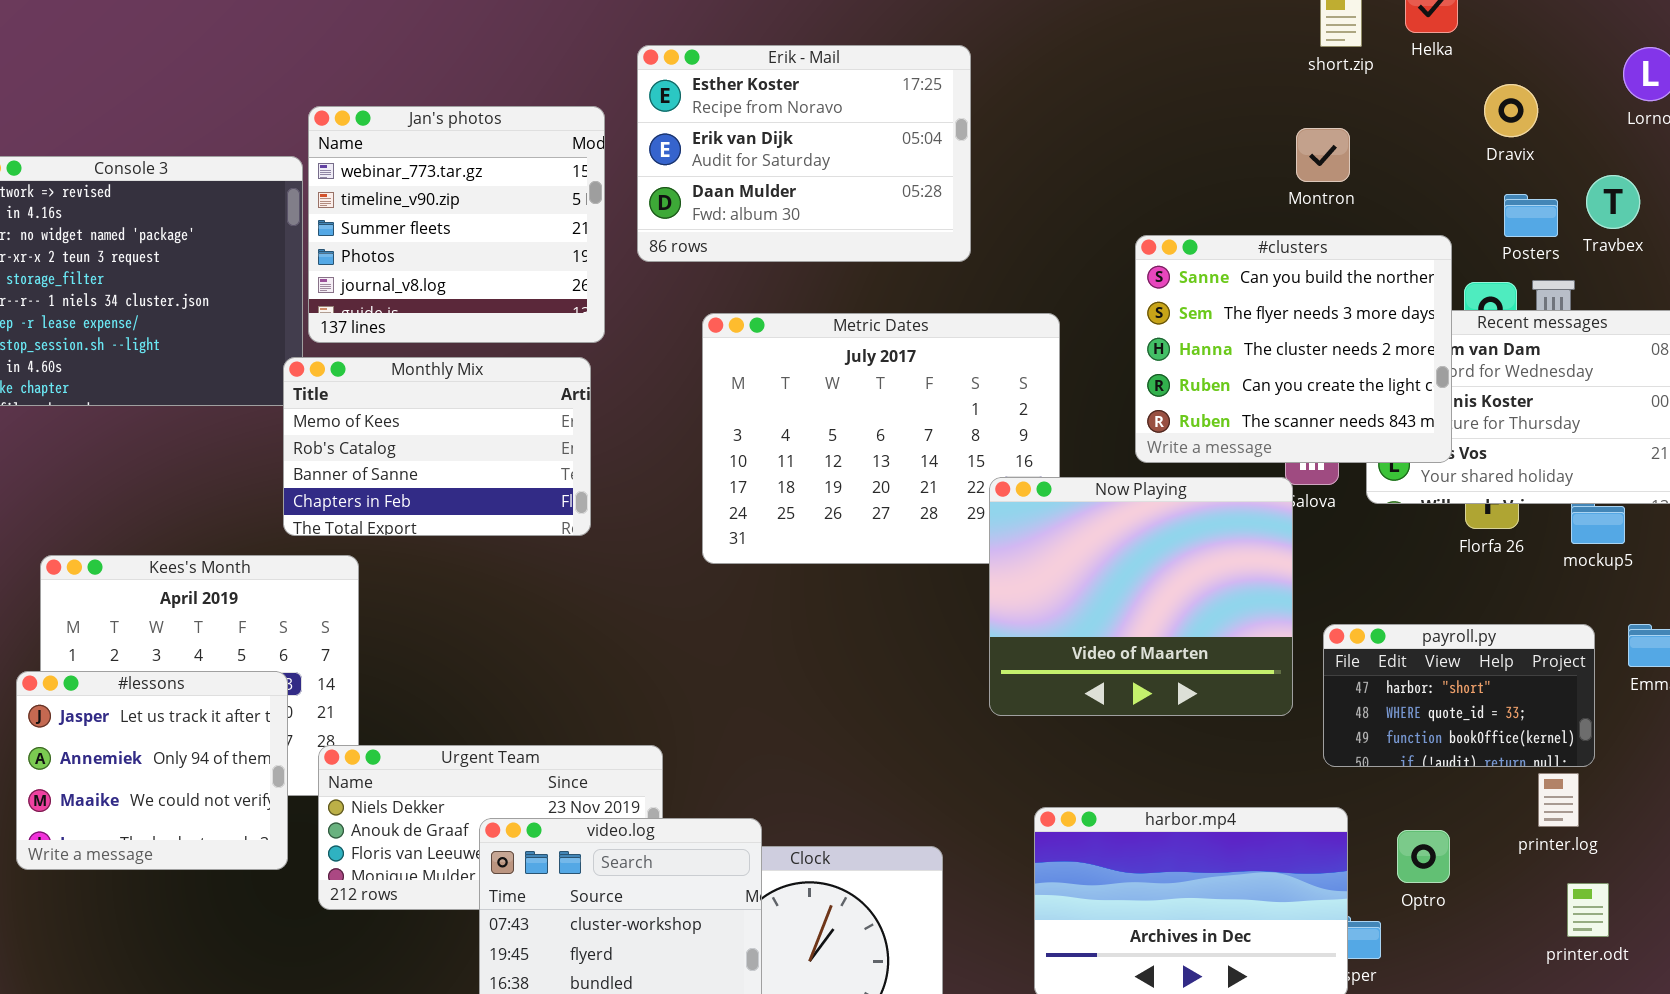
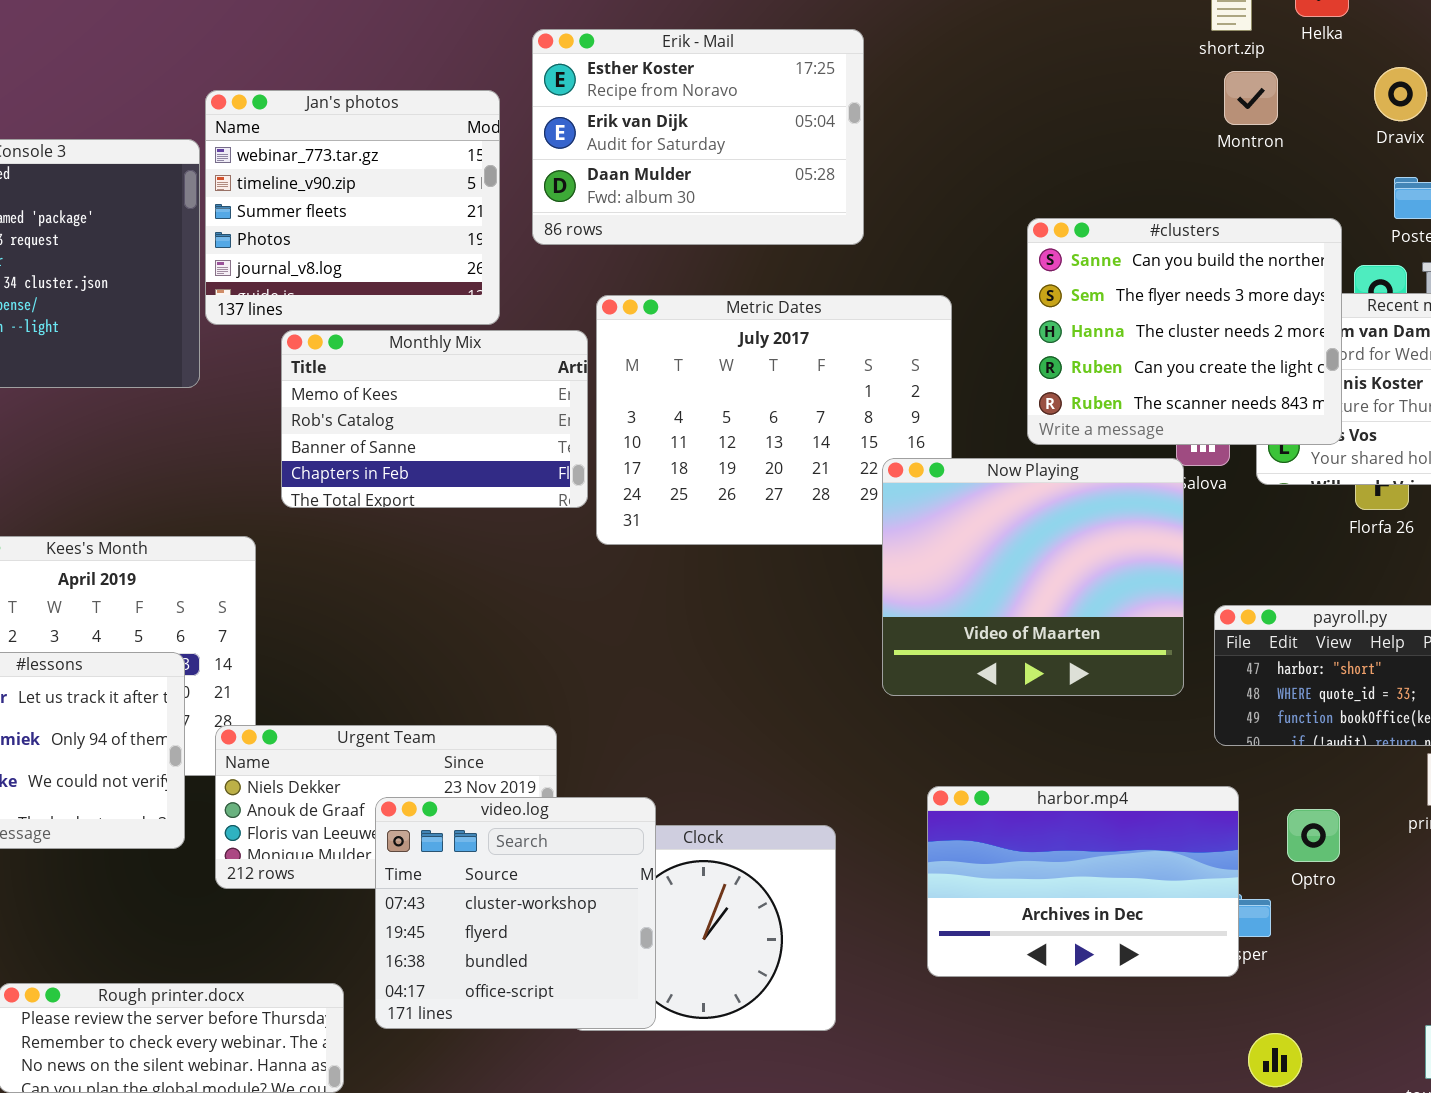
Montron: [1296,128,1350,182] -> [1224,71,1278,125], moved
Monthly Mix: [283,357,591,536] -> [281,330,588,508], moved

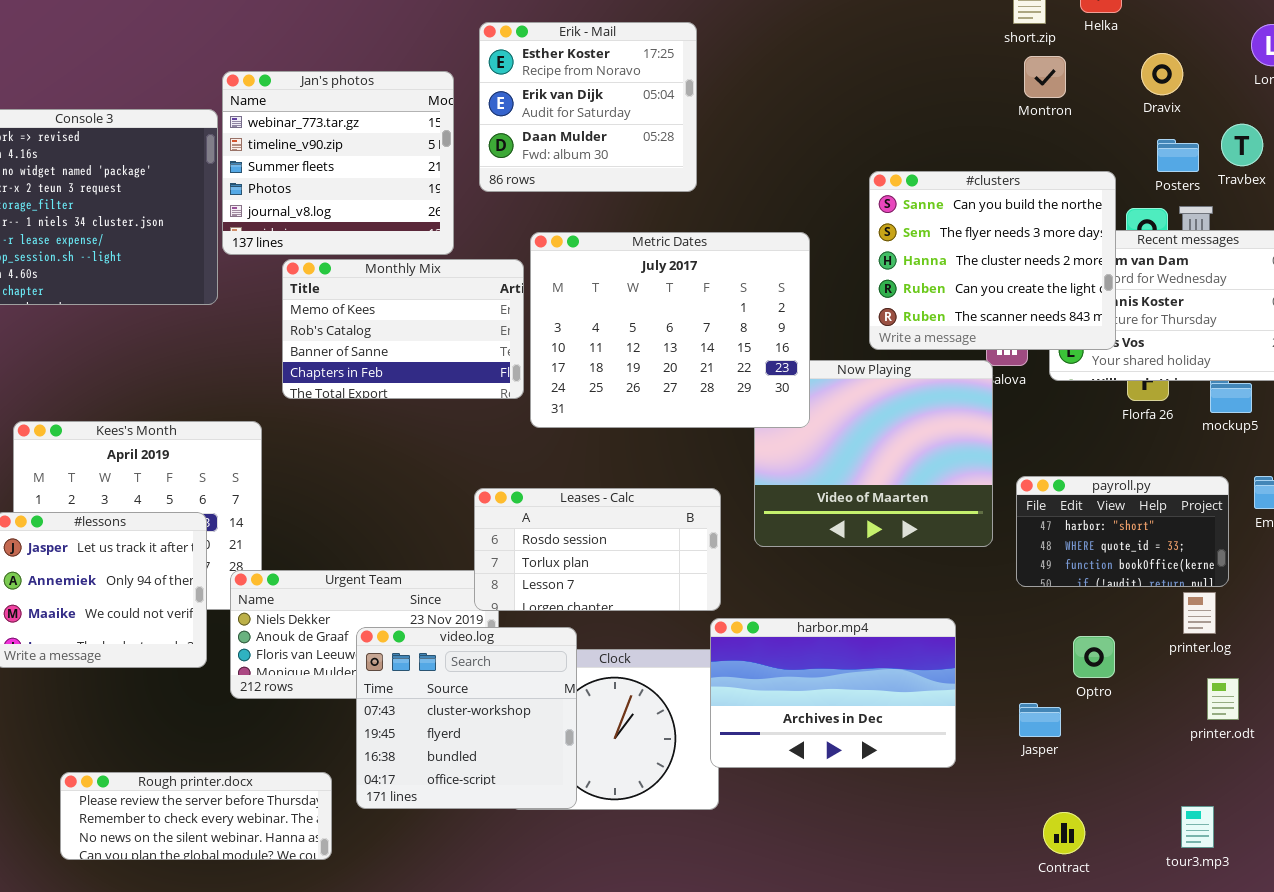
Erik - Mail: [532,29,864,245] -> [479,22,697,192], resized
Metric Dates: [596,295,952,545] -> [530,232,810,428], raised
Leases - Calc: none -> [474,488,721,611], opened
harbor.mp4: [927,786,1239,977] -> [710,618,956,768], moved

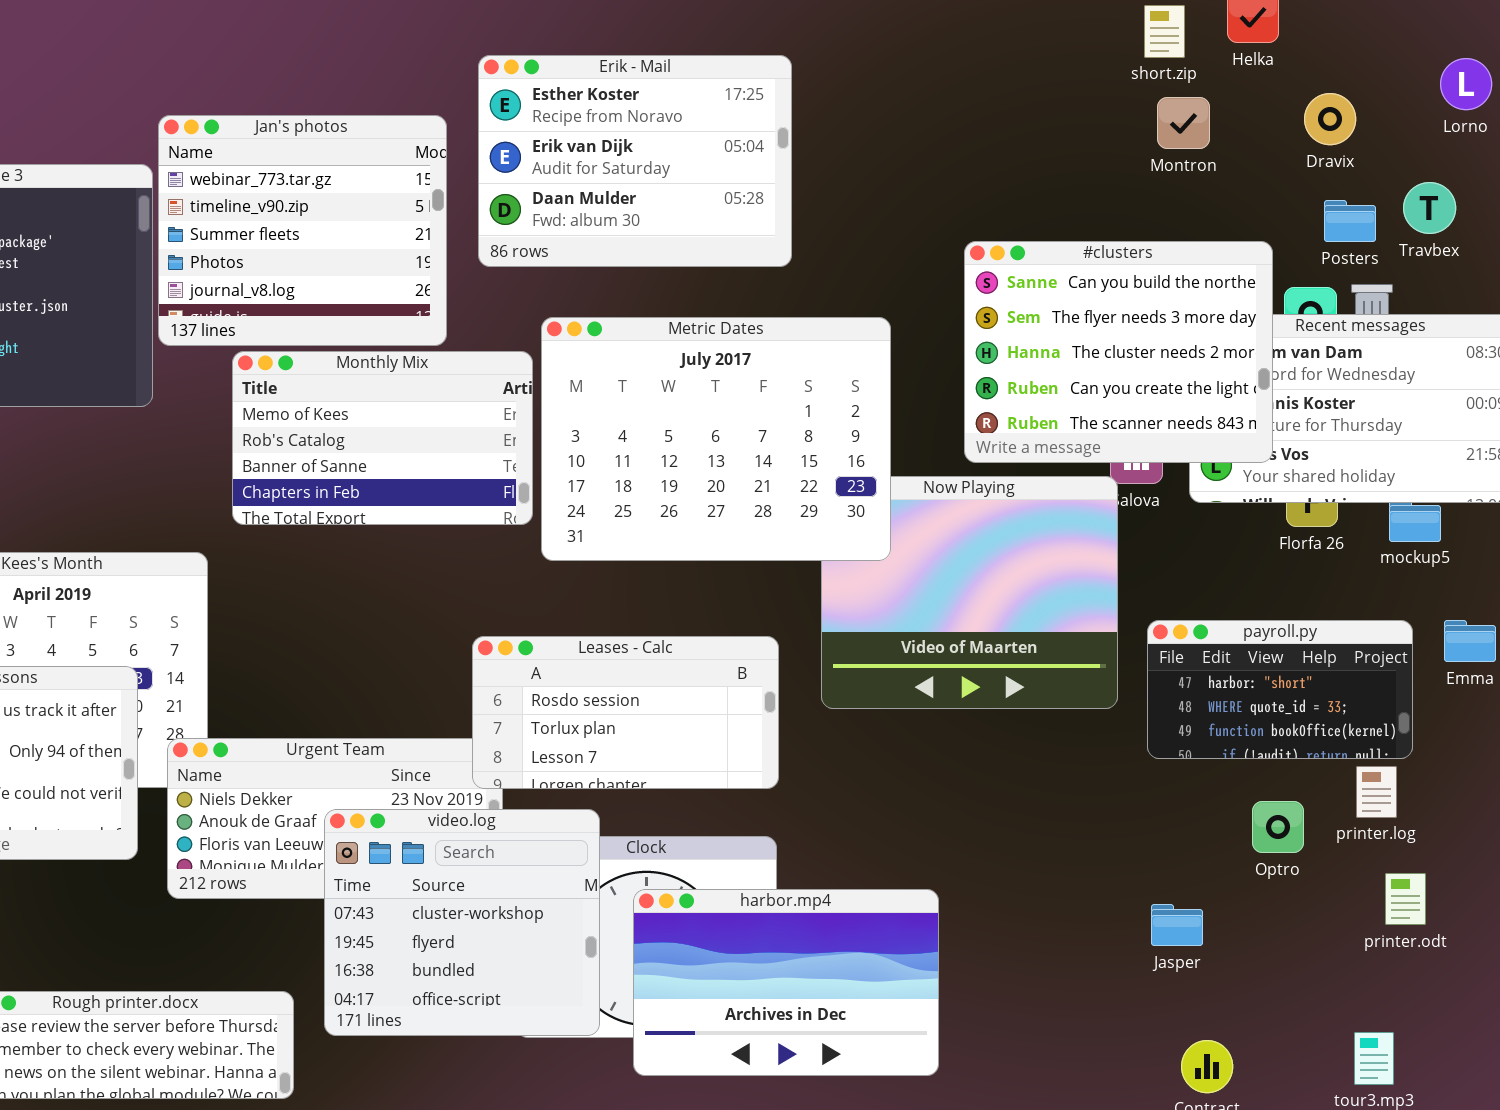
Erik - Mail: [479,22,697,192] -> [478,55,792,267], resized
harbor.mp4: [710,618,956,768] -> [633,889,939,1076], moved
Optro: [1073,636,1115,678] -> [1252,801,1304,853], moved

